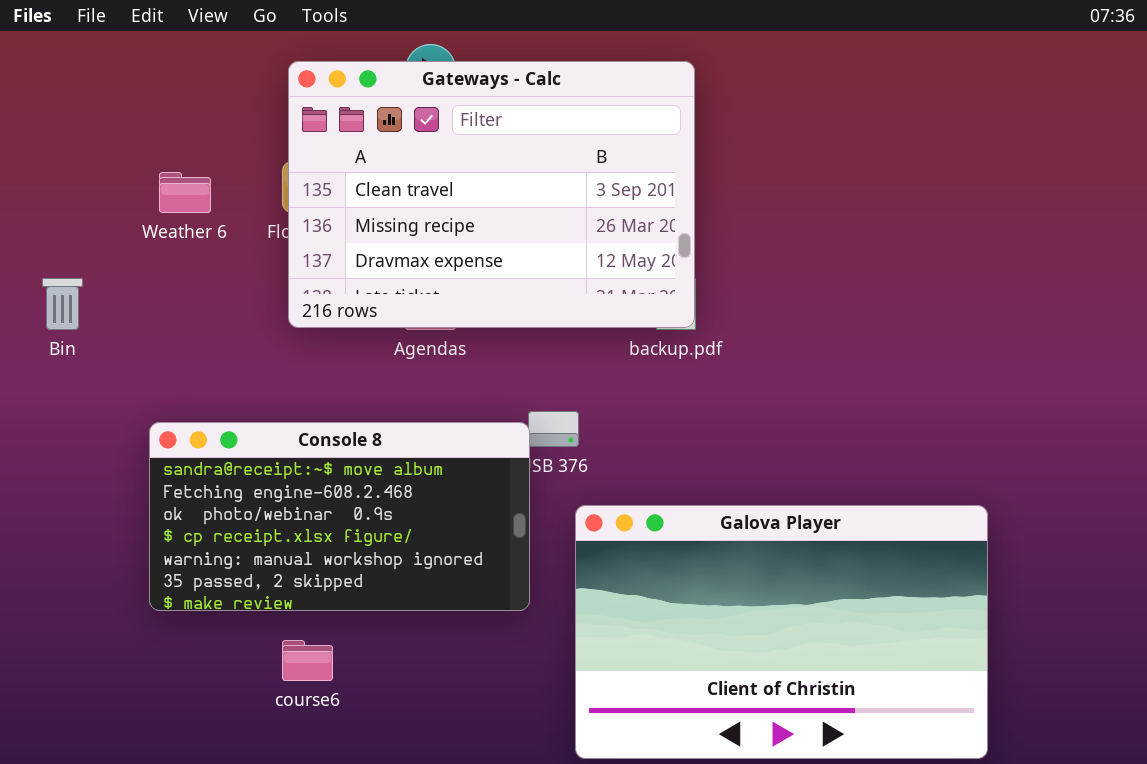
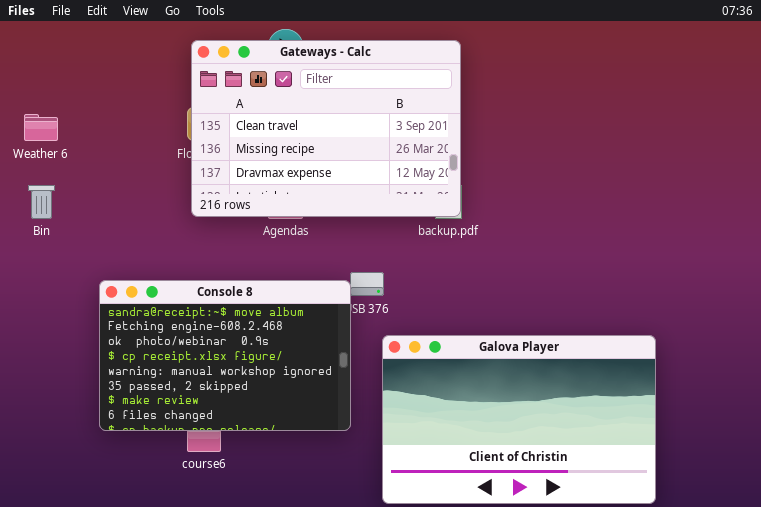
Weather 6: [159,172,211,213] -> [24,114,58,141], moved
Console 8: [149,422,530,611] -> [99,280,351,431], resized

